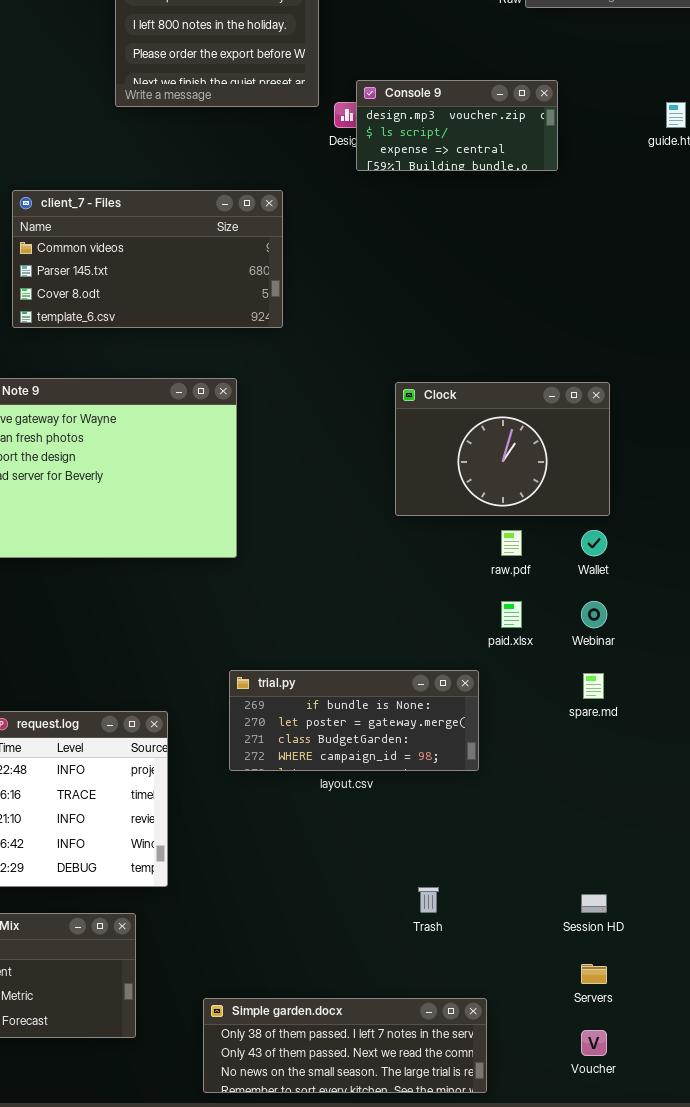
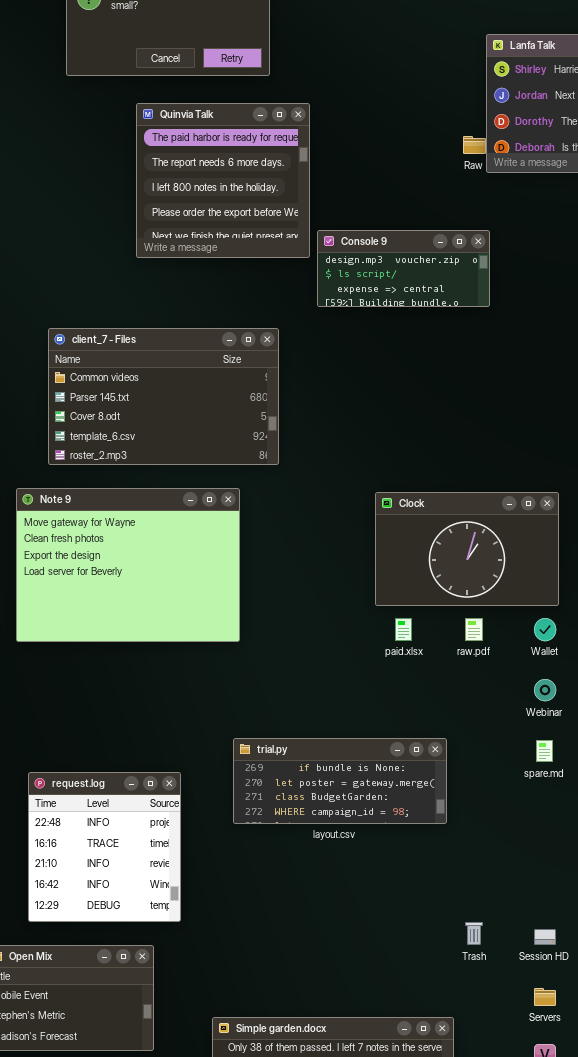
Console 9: [356,80,558,171] -> [317,230,490,307], moved
client_7 - Files: [12,190,283,328] -> [48,328,279,465], resized
paid.xlsx: [501,601,522,628] -> [395,618,412,641], moved
Trash: [418,887,439,913] -> [465,922,483,945], moved

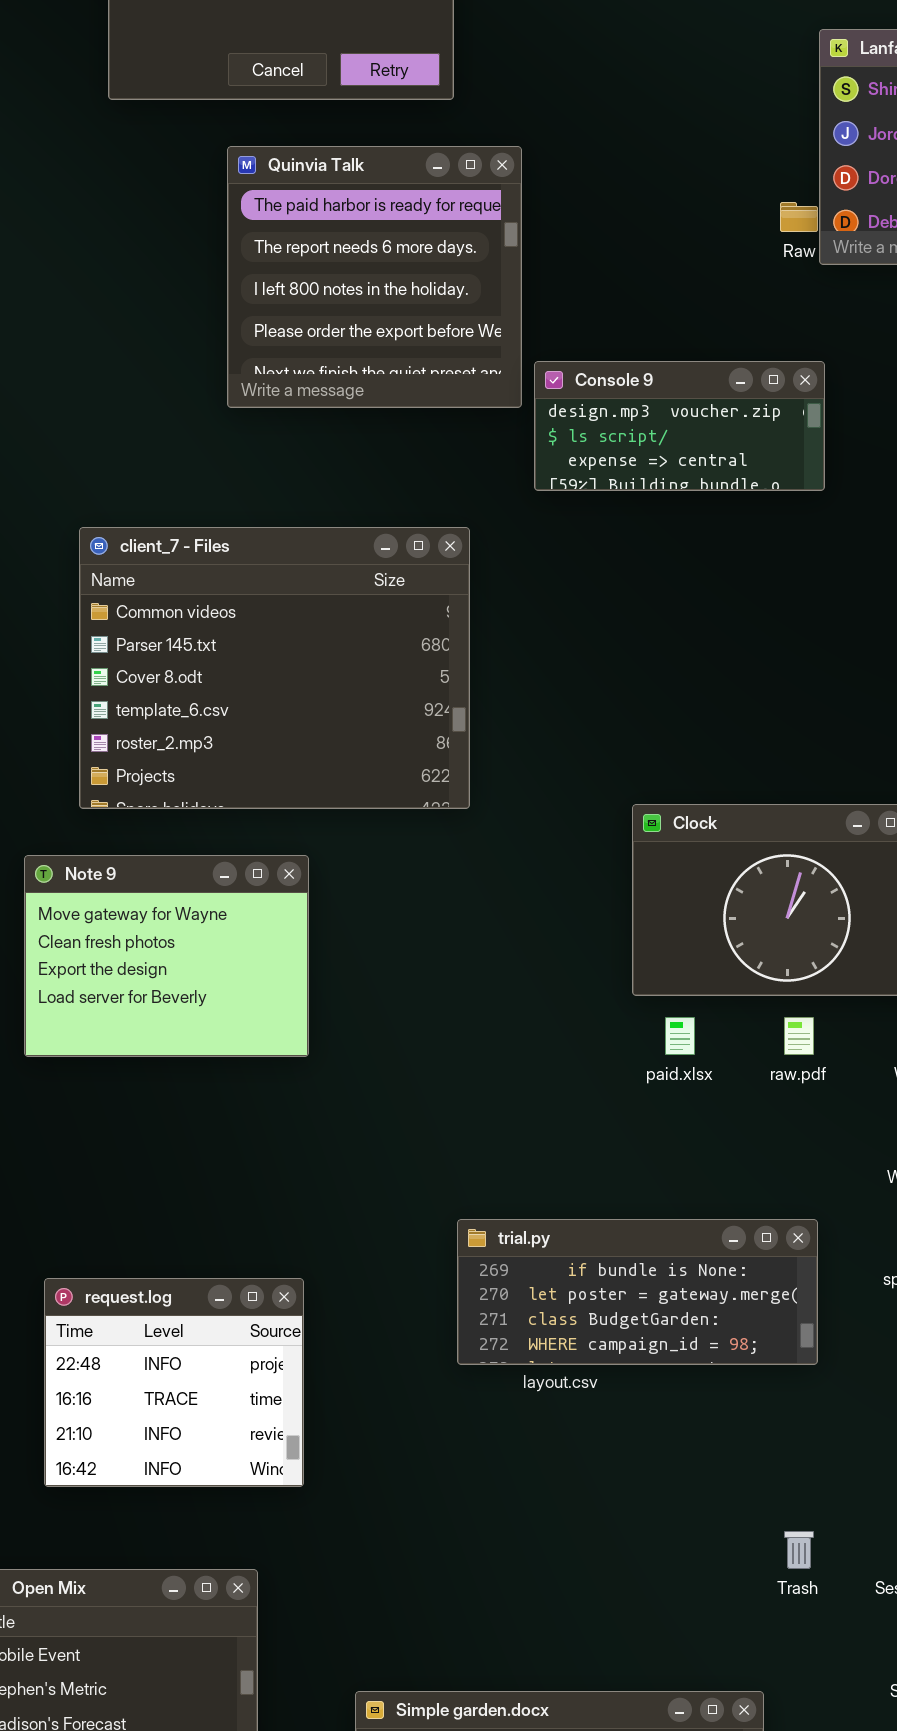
client_7 - Files: [48,328,279,465] -> [79,527,470,809], resized
Note 9: [16,488,240,642] -> [24,855,309,1057], resized
trial.py: [233,738,447,824] -> [457,1219,818,1365], moved
request.log: [28,772,181,922] -> [44,1278,304,1487], resized

